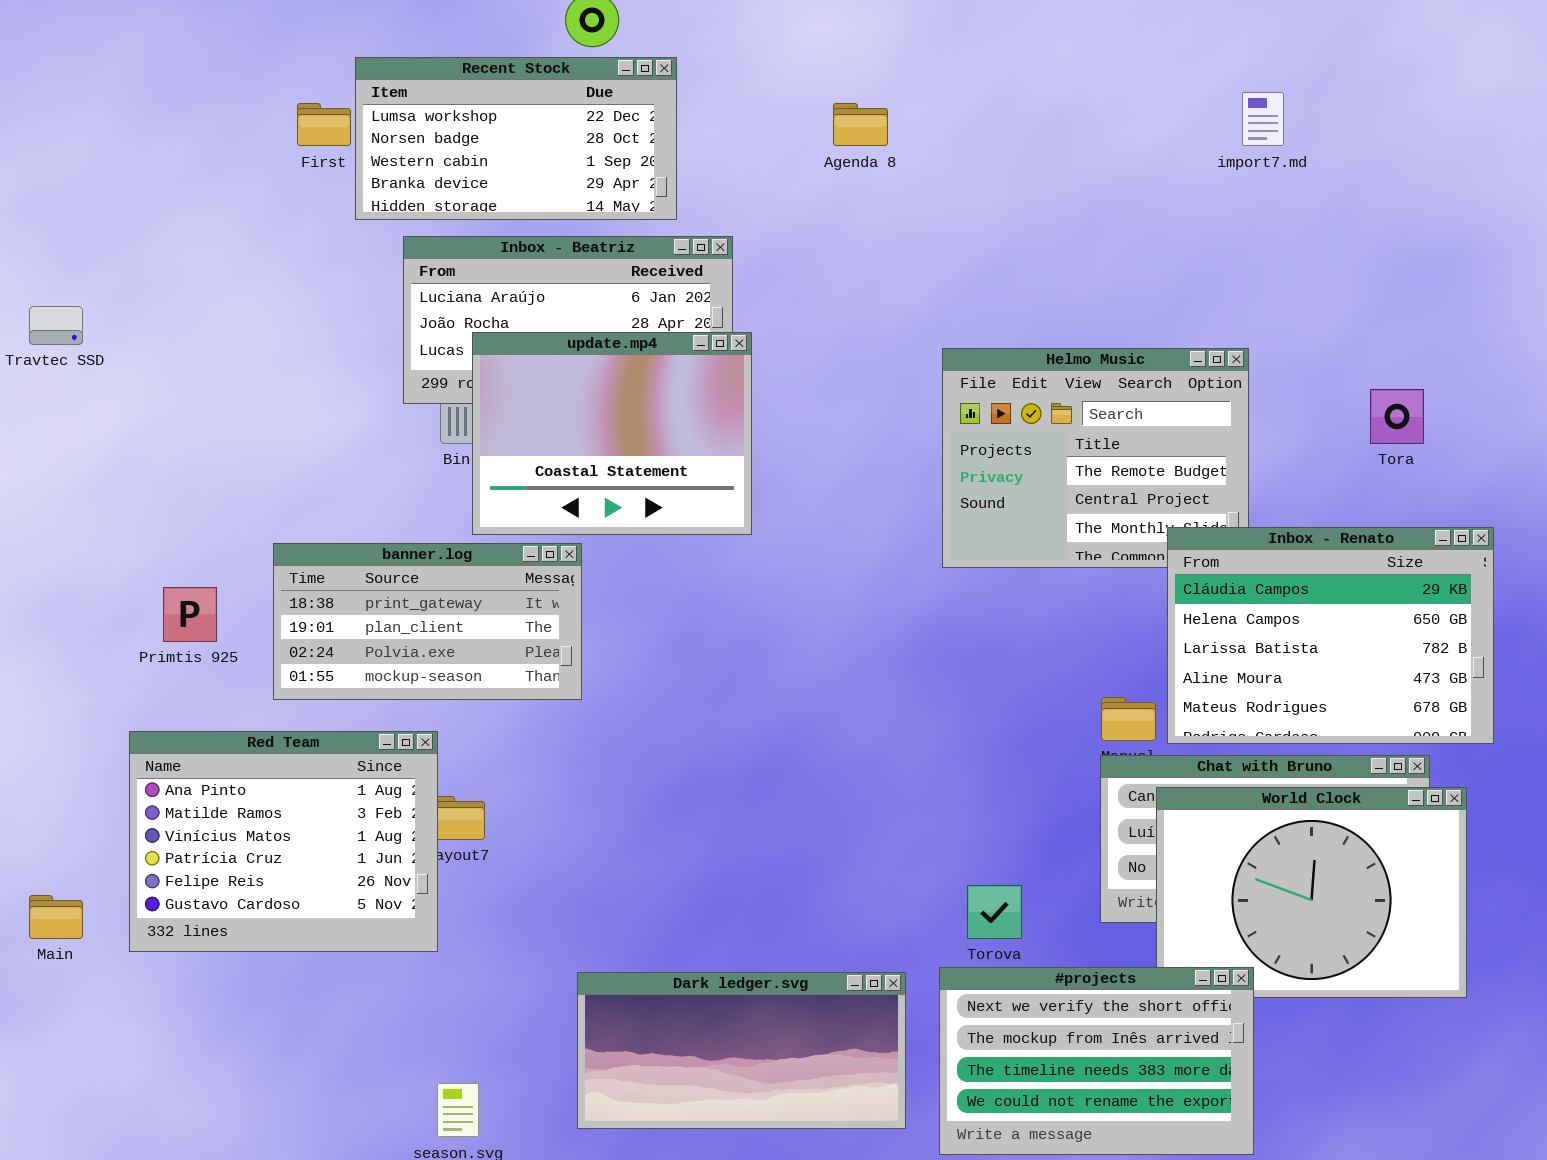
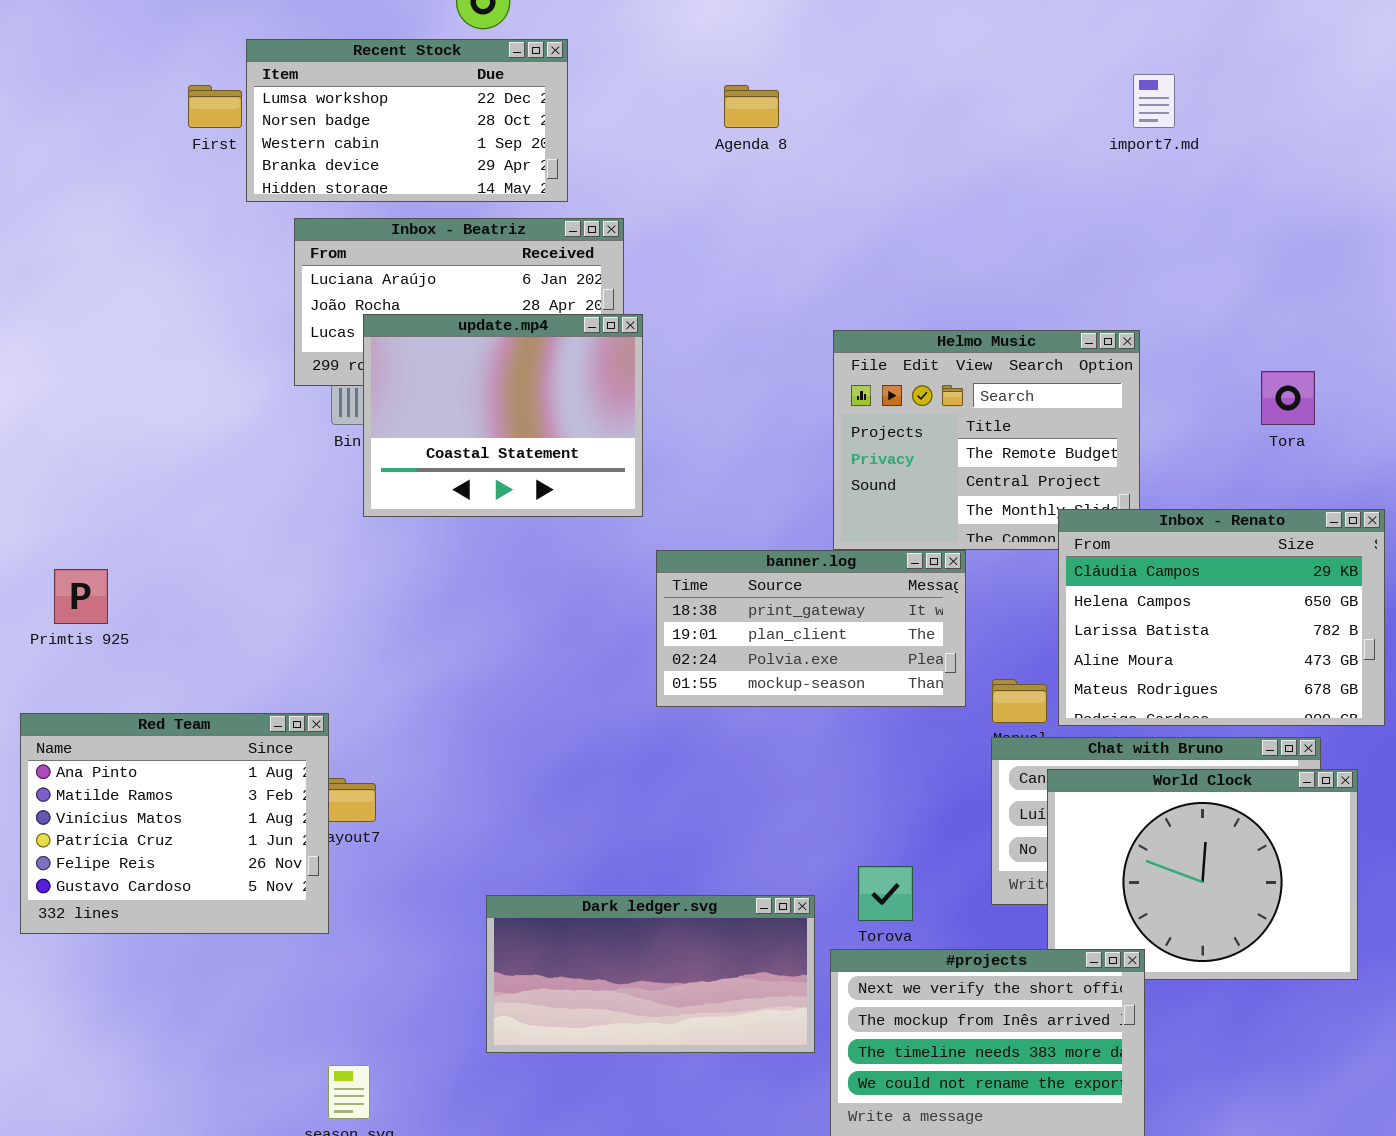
banner.log: [273,543,582,700] -> [656,550,966,707], moved
Dark ledger.svg: [577,972,906,1129] -> [486,895,815,1053], moved

